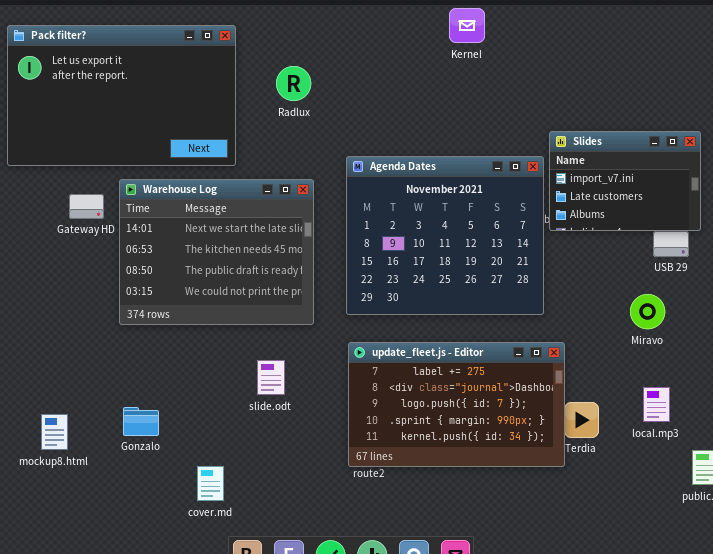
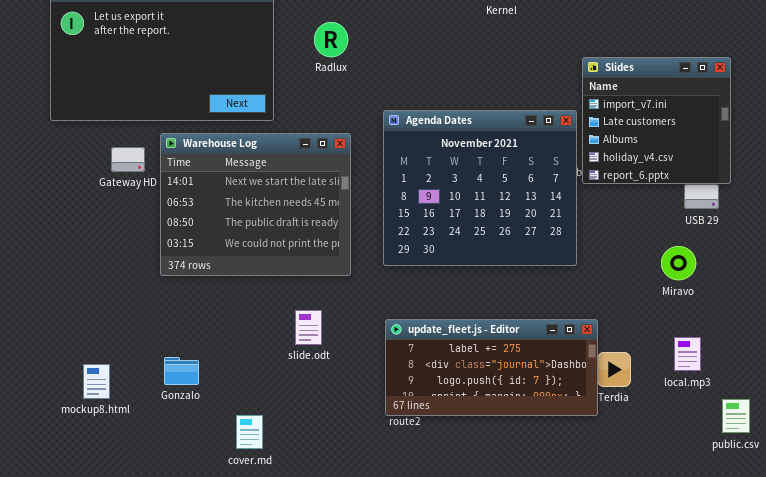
Slides: [549,131,701,231] -> [582,57,731,184], resized
update_fleet.js - Editor: [348,342,565,467] -> [385,319,598,416], resized

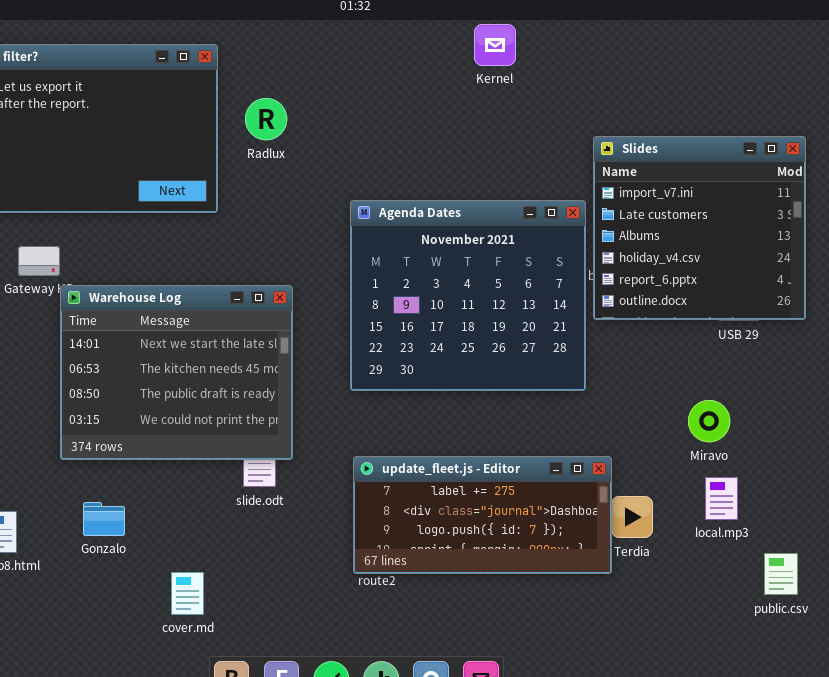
Radlux: [314,22,348,57] -> [245,98,287,140], moved
Slides: [582,57,731,184] -> [593,136,806,320], resized
Warehouse Log: [160,133,351,276] -> [60,285,293,460], moved
Miravo: [661,246,696,280] -> [688,400,730,442], moved

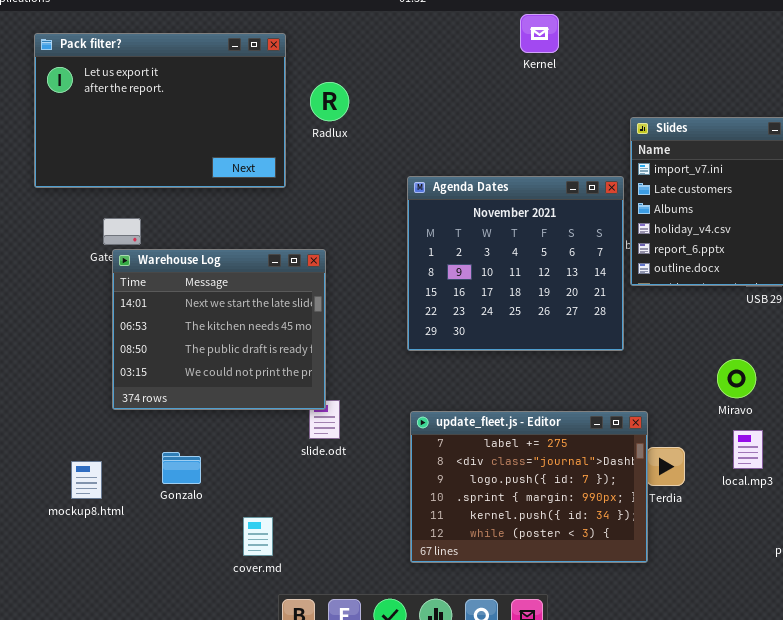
Warehouse Log: [60,285,293,460] -> [112,249,326,410], moved
update_fleet.js - Editor: [353,456,612,574] -> [410,411,648,563], resized

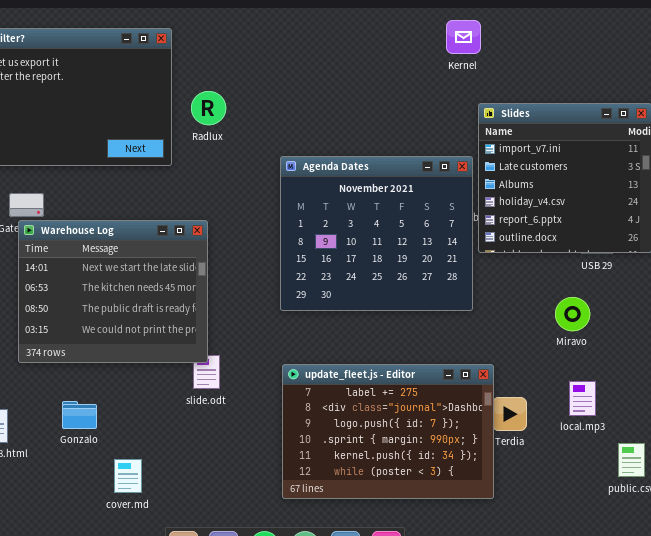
Kernel: [520,14,559,53] -> [446,20,481,54], moved
Radlux: [310,82,349,121] -> [191,91,226,125], moved
Miravo: [717,359,756,398] -> [555,297,590,331], moved
cover.md: [243,517,273,556] -> [114,459,142,493], moved

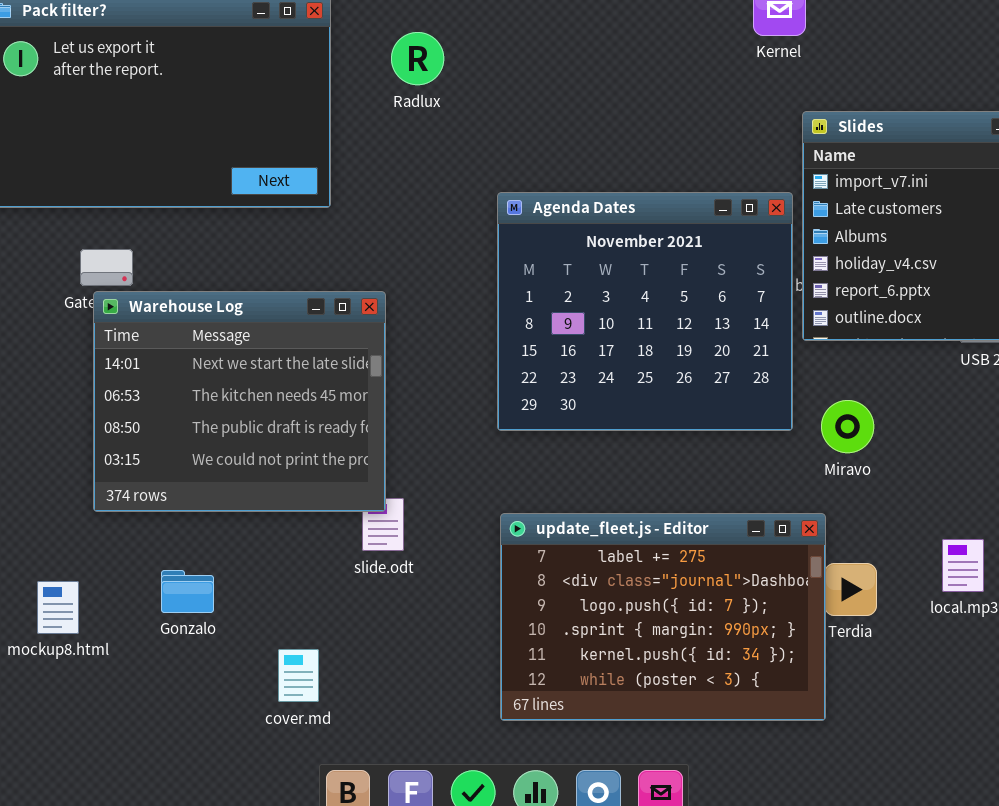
Radlux: [191,91,226,125] -> [391,32,444,85], moved
Miravo: [555,297,590,331] -> [821,400,874,453], moved
cover.md: [114,459,142,493] -> [278,649,319,702], moved

